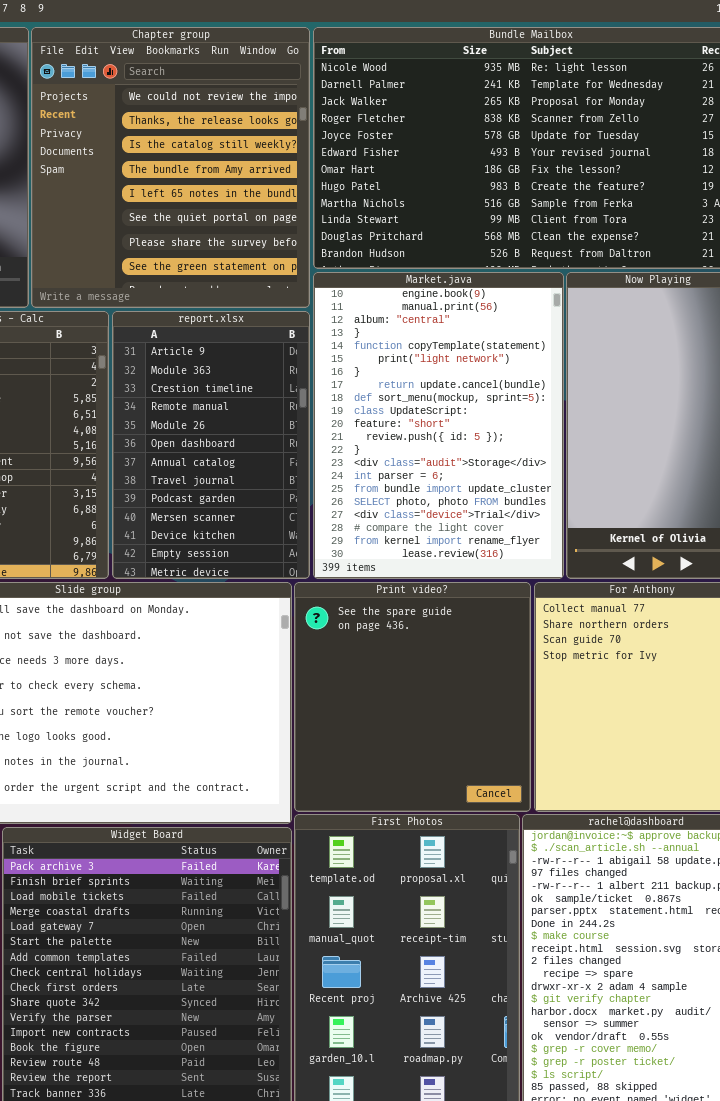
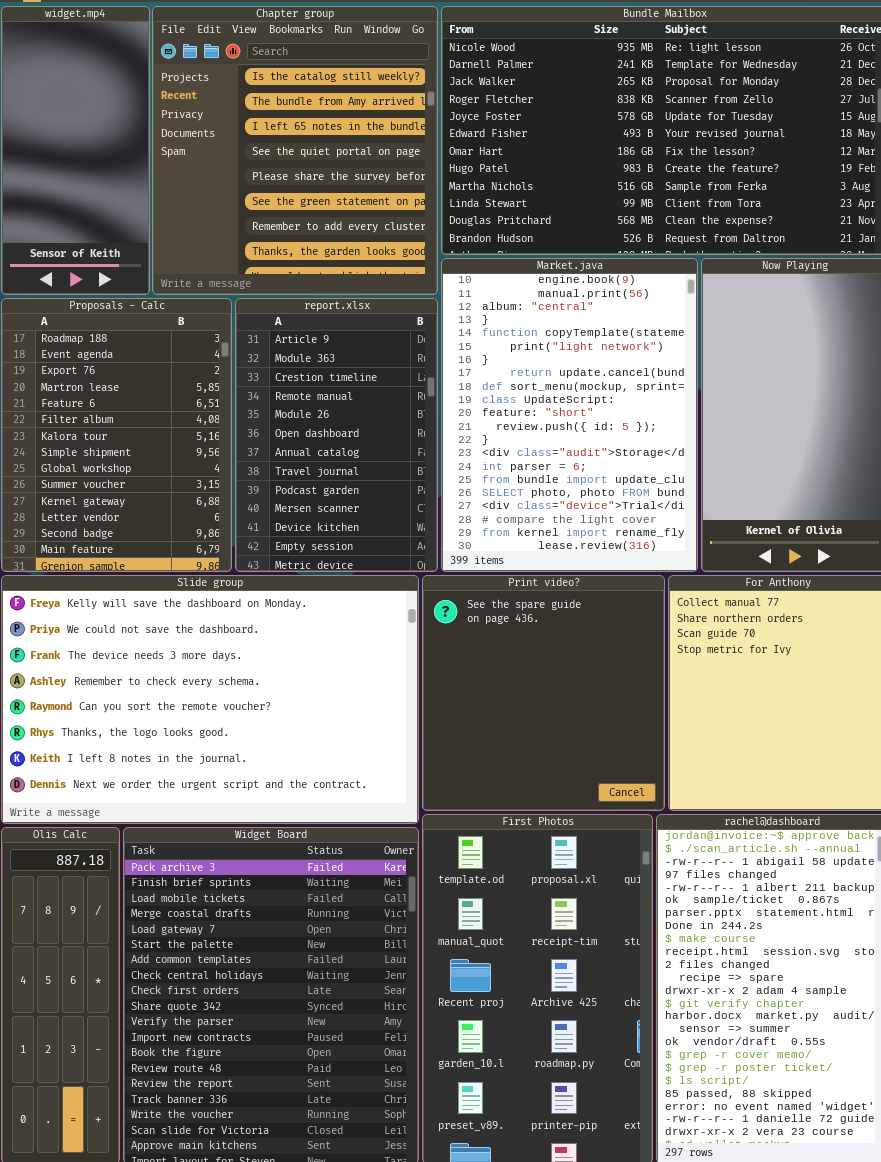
Chapter group: [31,27,310,308] -> [152,6,438,295], scrolled down 2 rows

